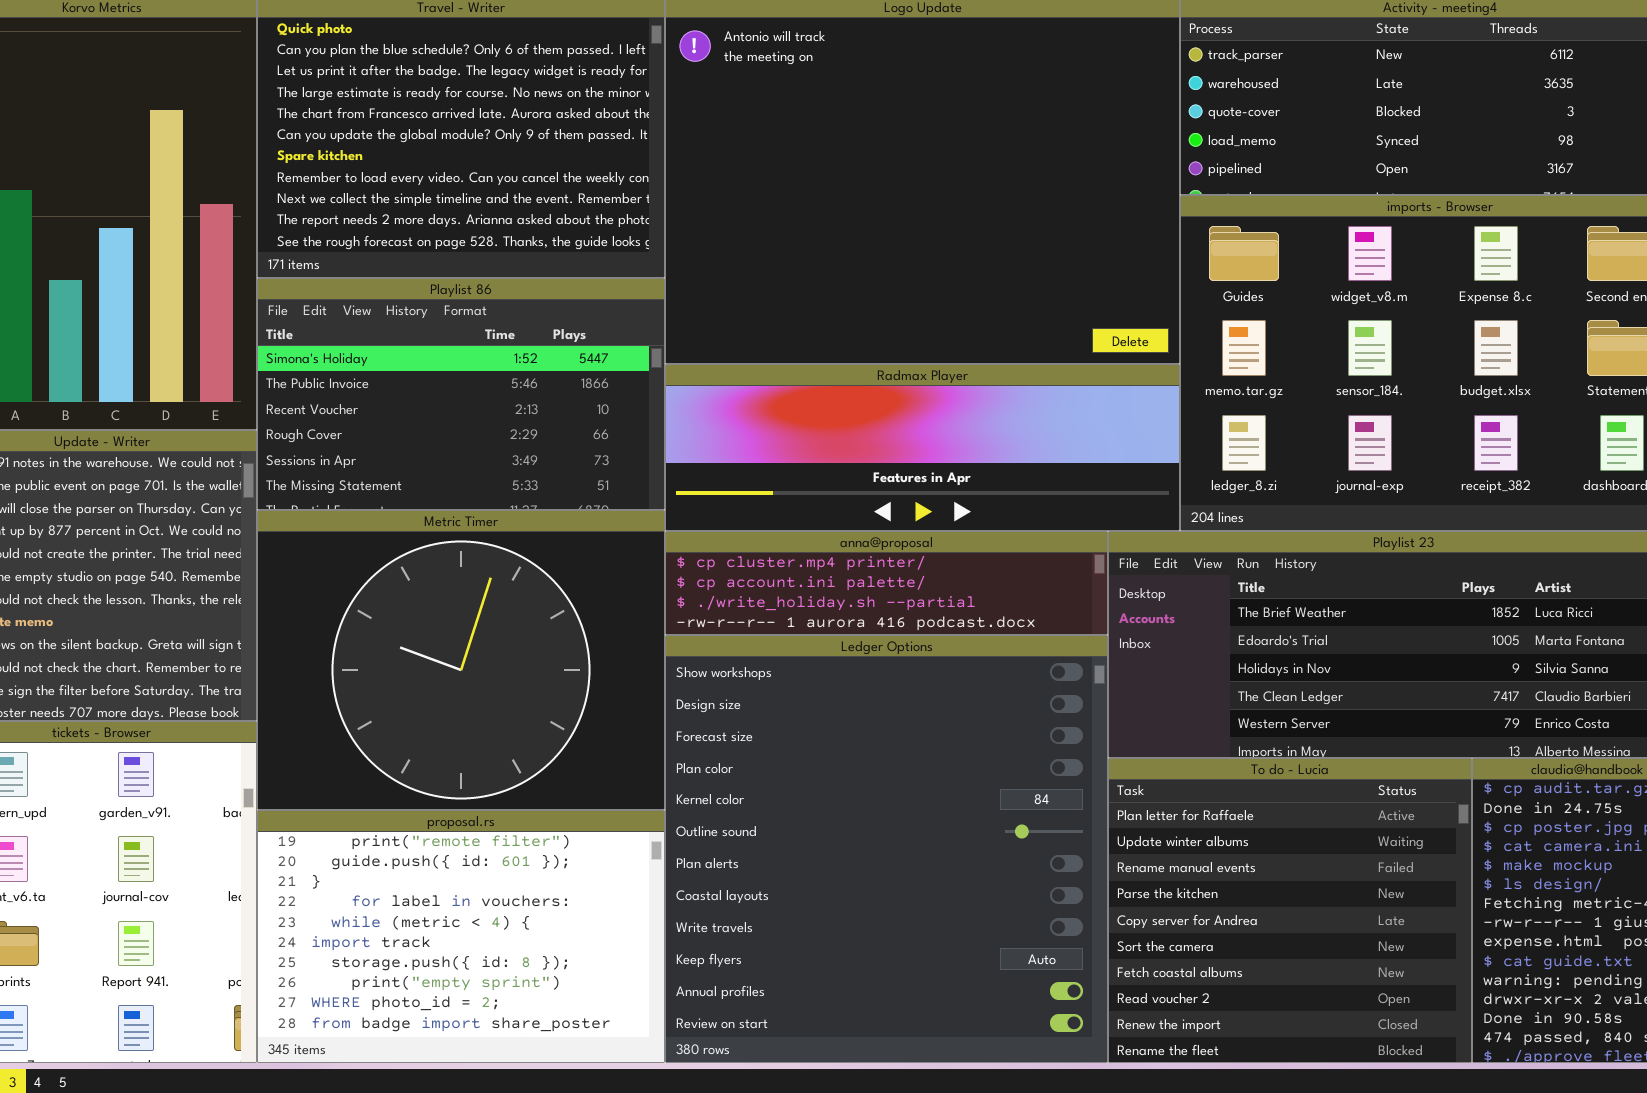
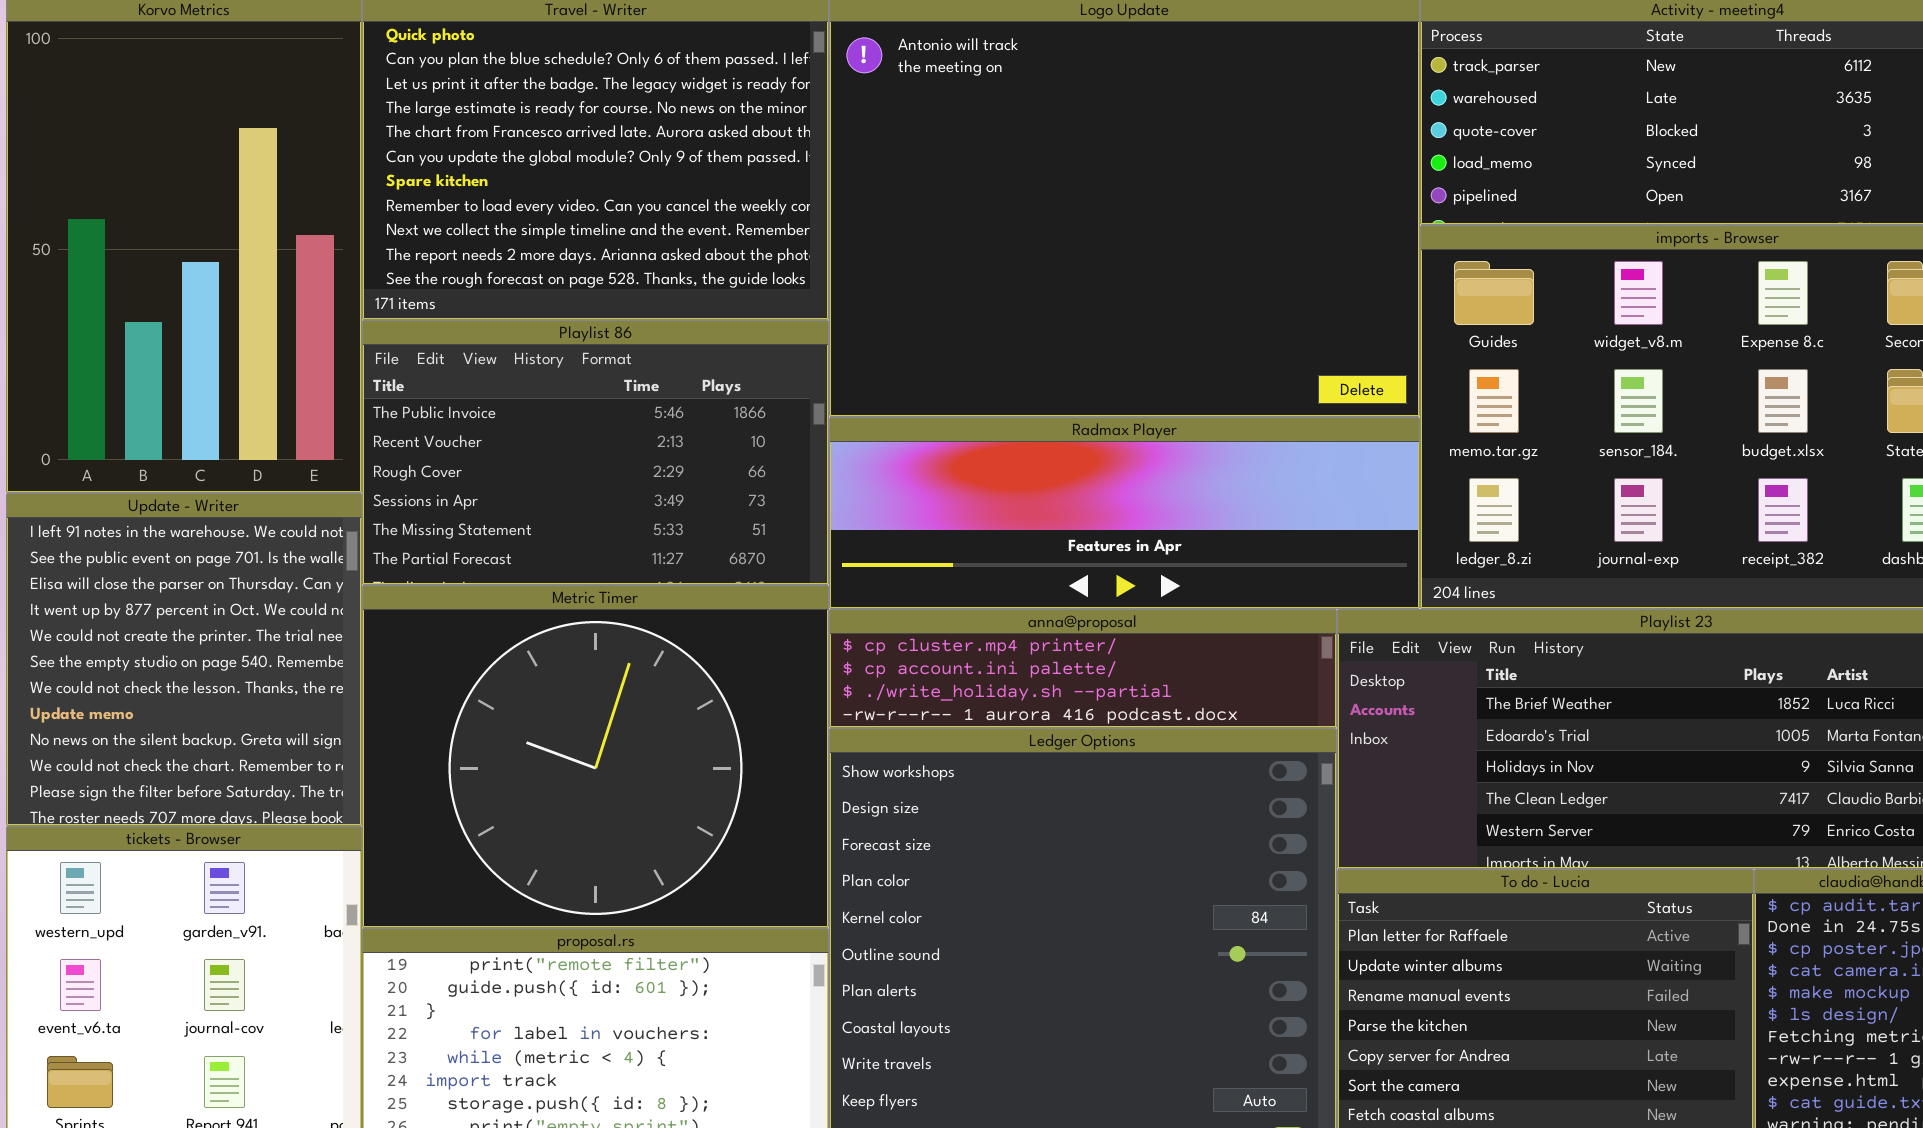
Playlist 86: [257,278,665,510] -> [362,320,829,585], scrolled down 1 row

